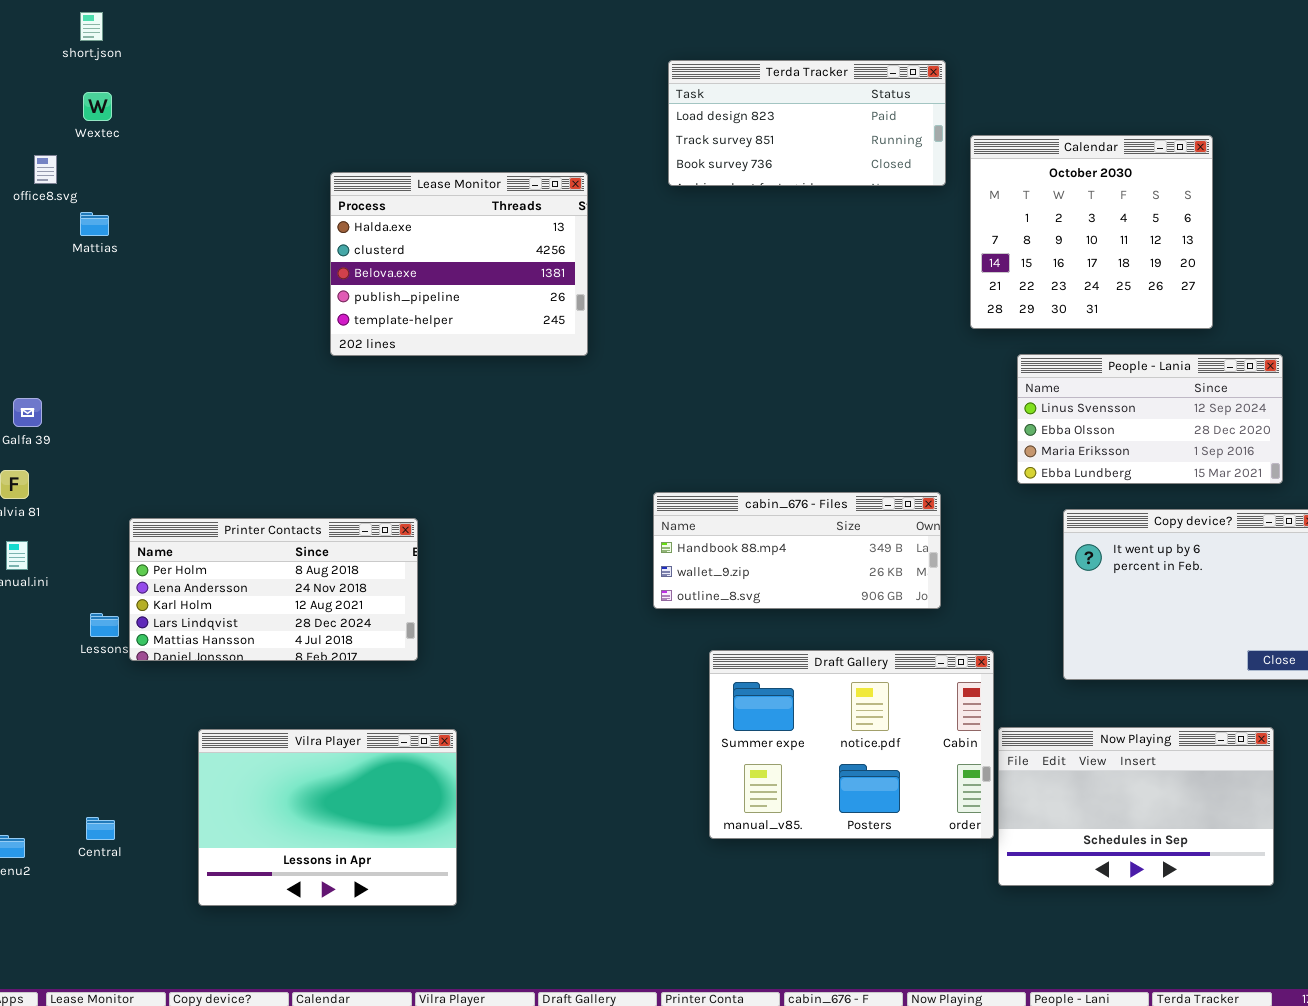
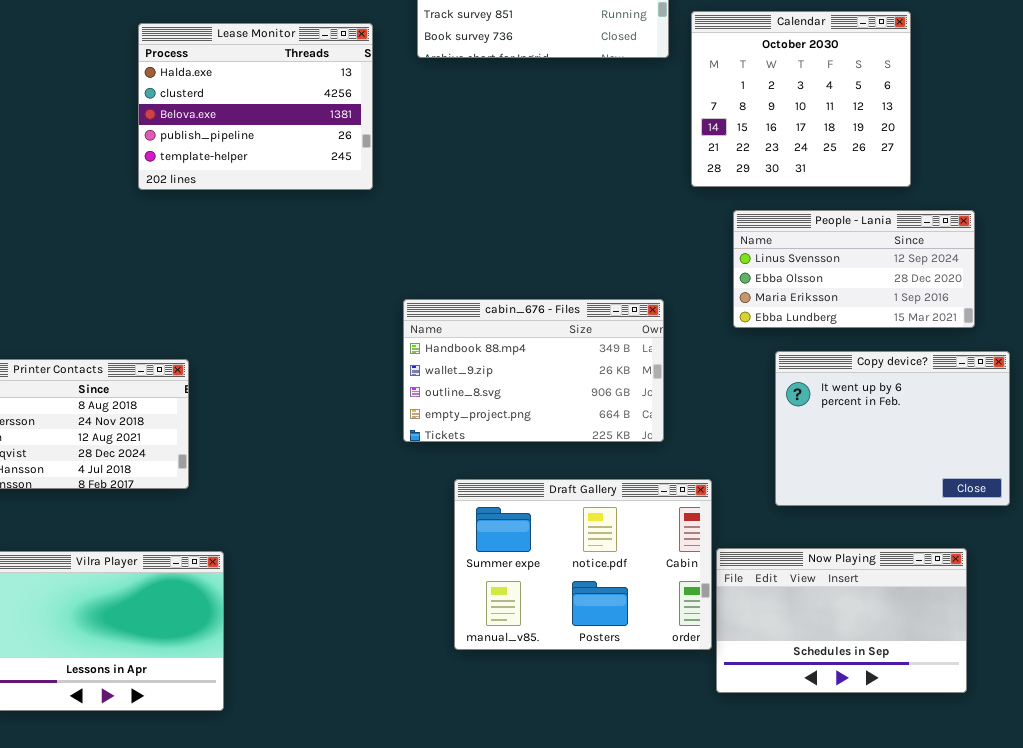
Lease Monitor: [330,172,588,356] -> [138,23,373,190], moved
cabin_676 - Files: [653,492,941,609] -> [403,299,664,442], resized

